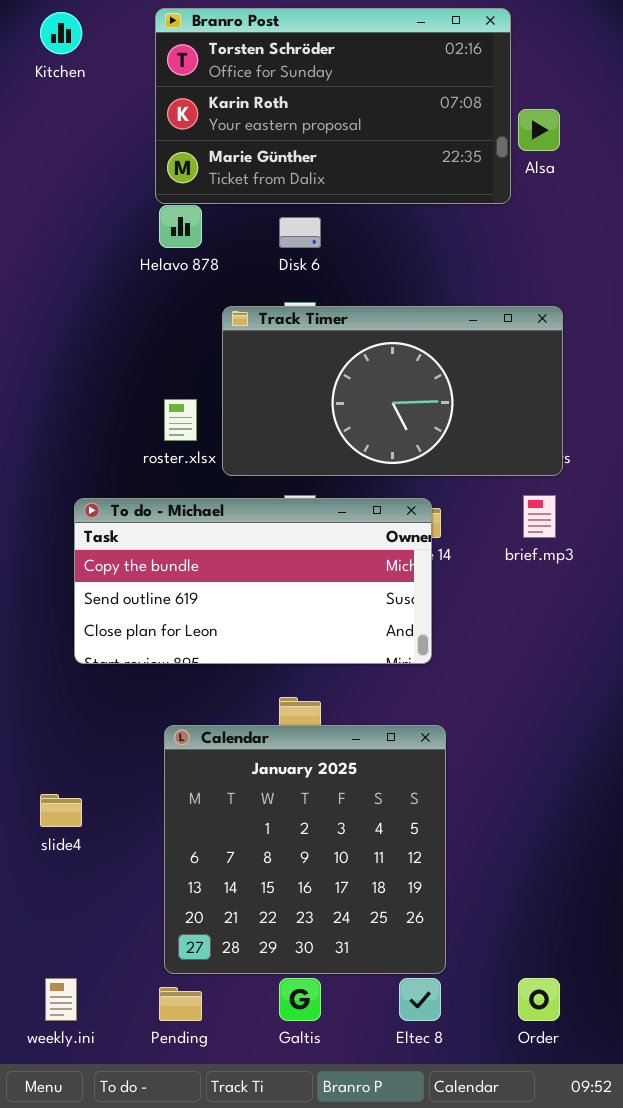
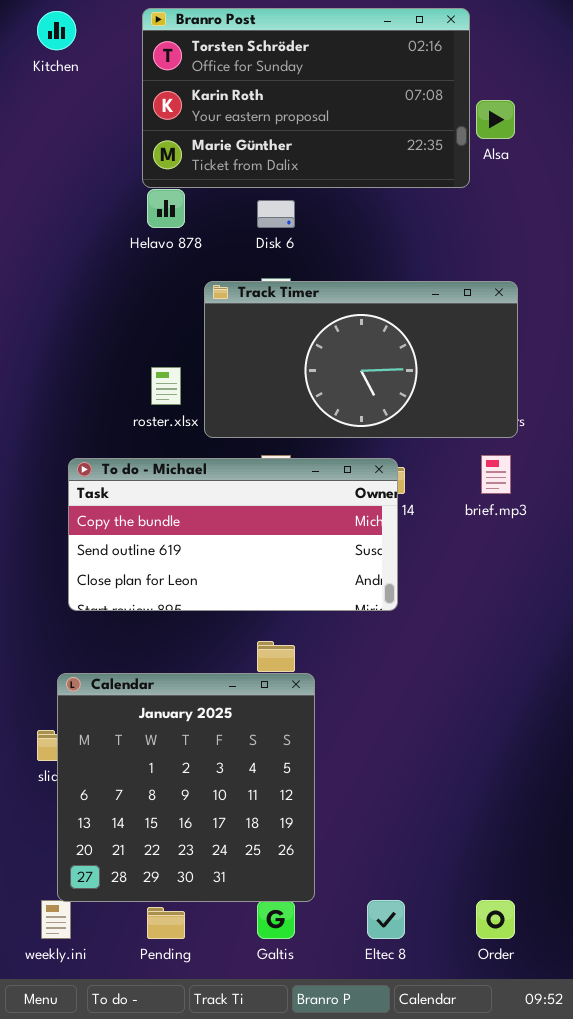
Calendar: [164,725,446,974] -> [57,673,315,902], moved

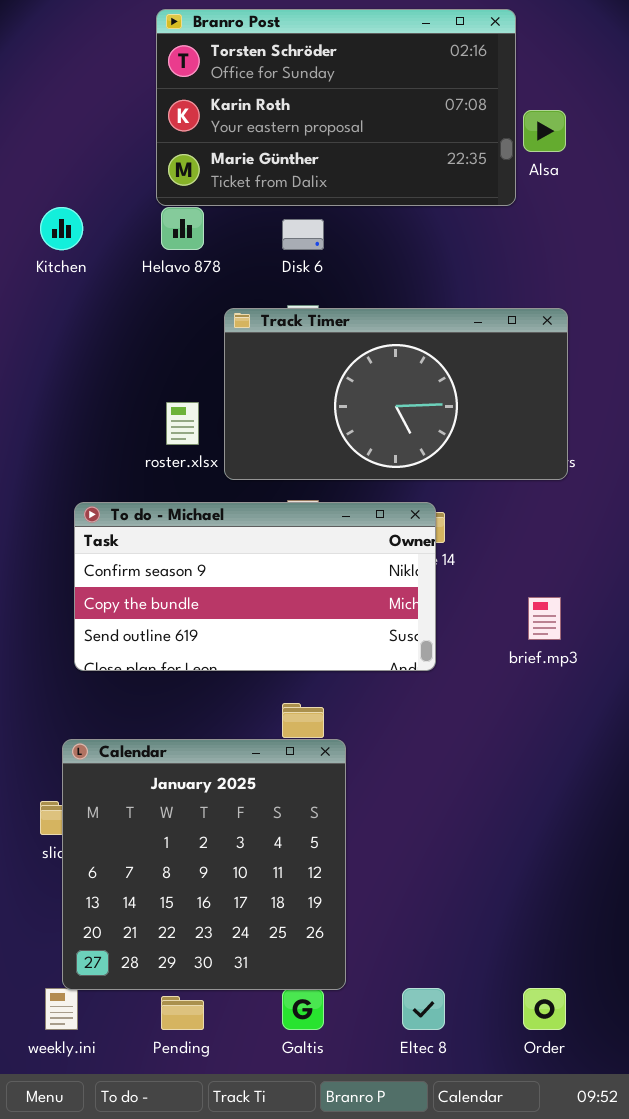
Kitchen: [37,11,76,50] -> [40,207,83,250], moved
brief.mp3: [481,455,511,494] -> [528,597,561,640], moved
To do - Michael: [68,458,398,611] -> [74,502,436,671], scrolled up 1 row

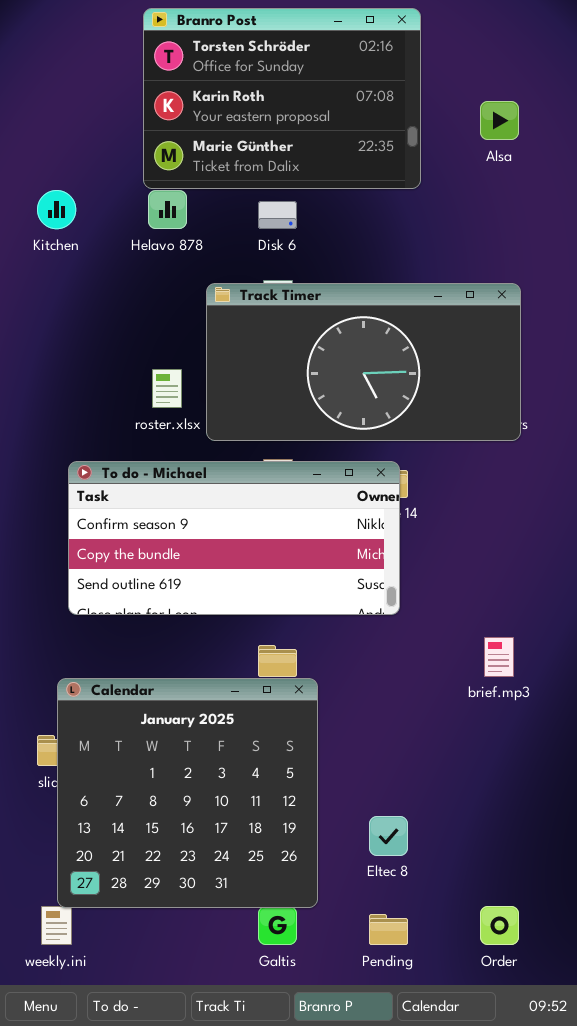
Branro Post: [156,9,516,206] -> [143,8,421,189], resized
brief.mp3: [528,597,561,640] -> [484,637,514,677], moved
Eltec 8: [402,988,445,1030] -> [369,816,408,856], moved
Pending: [161,996,204,1030] -> [369,914,408,945], moved

